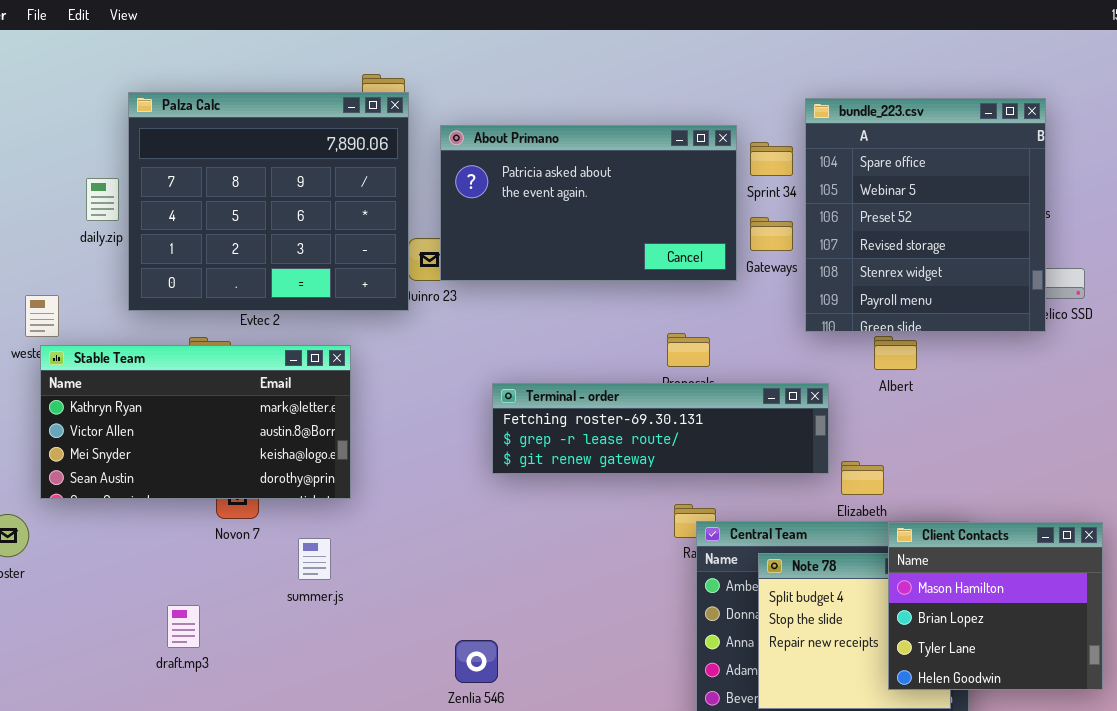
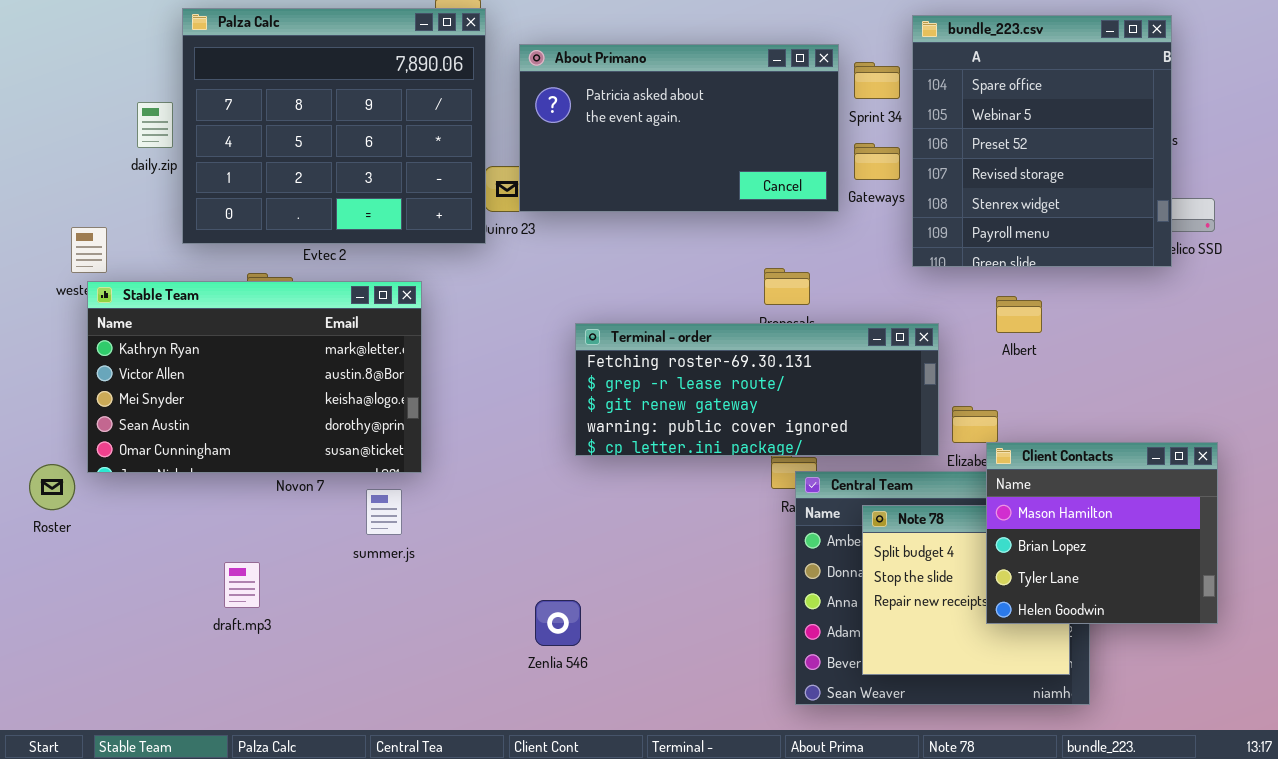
Albert: [874,336,917,370] -> [996,296,1042,333], moved
Stable Team: [40,345,351,499] -> [87,281,422,473], resized
Terminal - order: [492,383,829,474] -> [575,323,939,456], resized
Client Contacts: [888,522,1103,690] -> [986,442,1218,624], moved

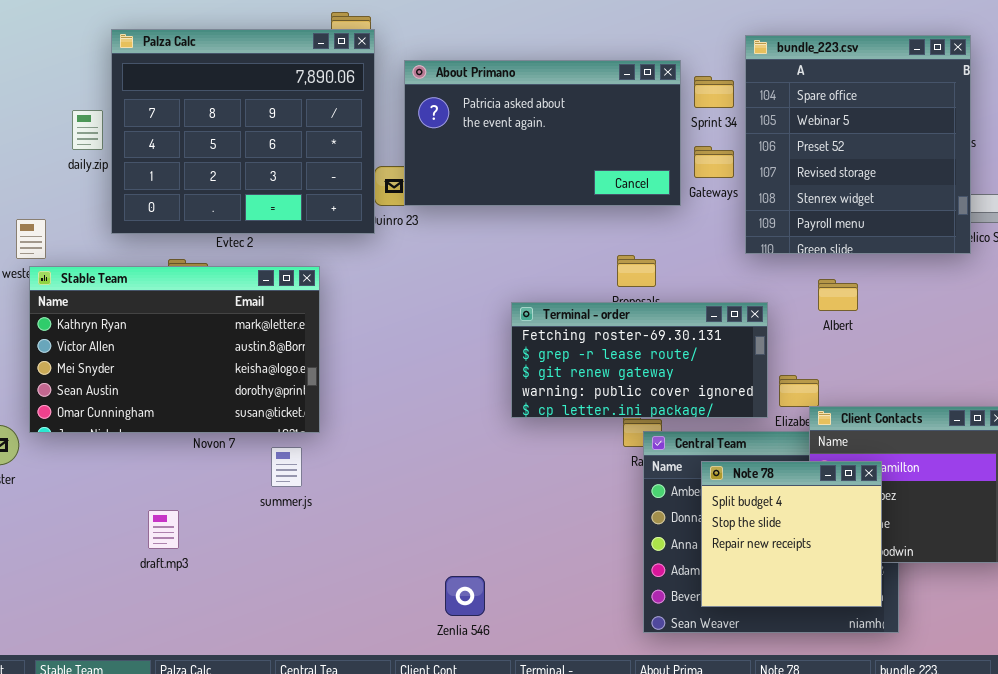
Terminal - order: [575,323,939,456] -> [511,302,768,418], resized
Note 78: [862,505,1070,675] -> [701,461,882,607], raised
Zenlia 546: [535,600,581,646] -> [445,576,485,616], moved

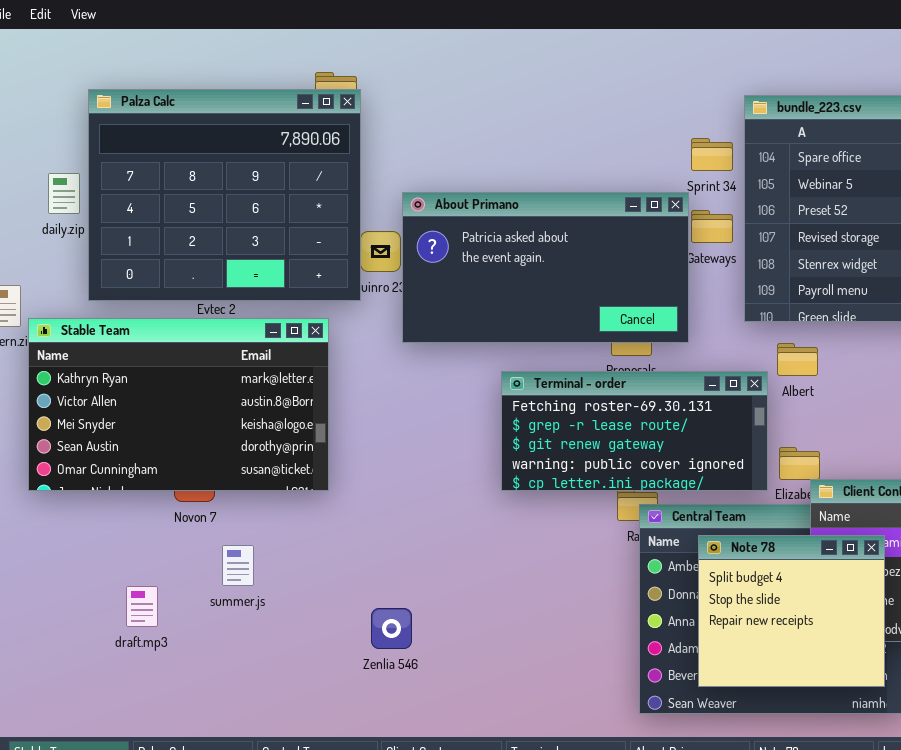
About Primano: [404,60,681,206] -> [402,192,689,343], moved
Stable Team: [29,266,320,433] -> [28,318,329,491], moved
Albert: [818,279,858,311] -> [777,343,818,376], moved
summer.js: [271,447,302,487] -> [222,545,254,586], moved
Zenlia 546: [445,576,485,616] -> [371,608,412,649], moved

